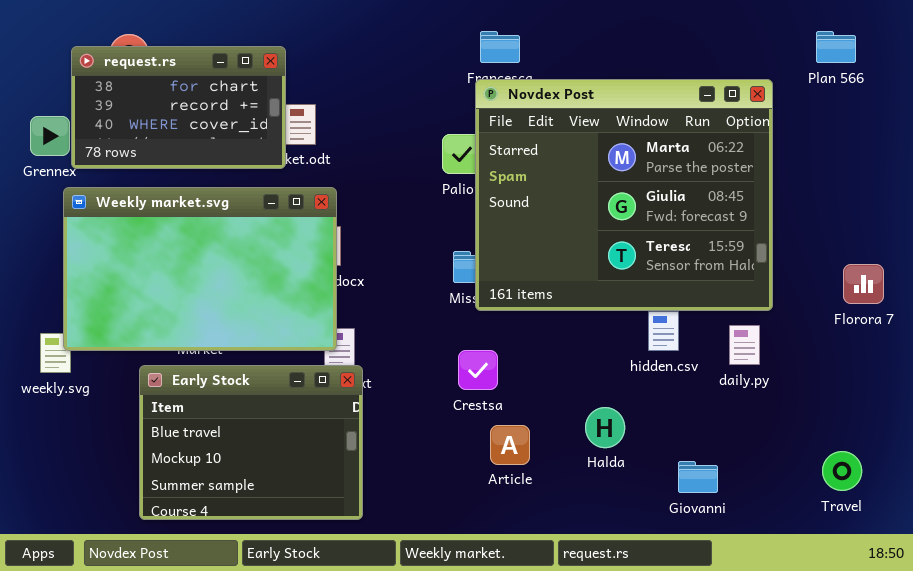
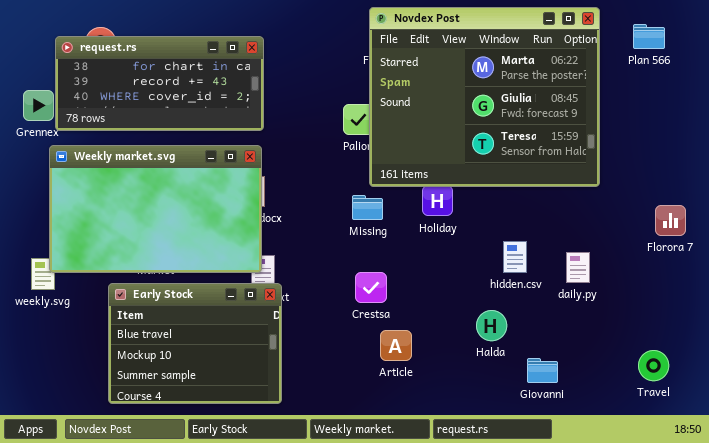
request.rs: [71,46,286,169] -> [55,36,264,131], resized
Novdex Post: [475,79,773,311] -> [369,7,600,187], moved
Halda: [585,407,625,448] -> [476,310,507,341], moved

